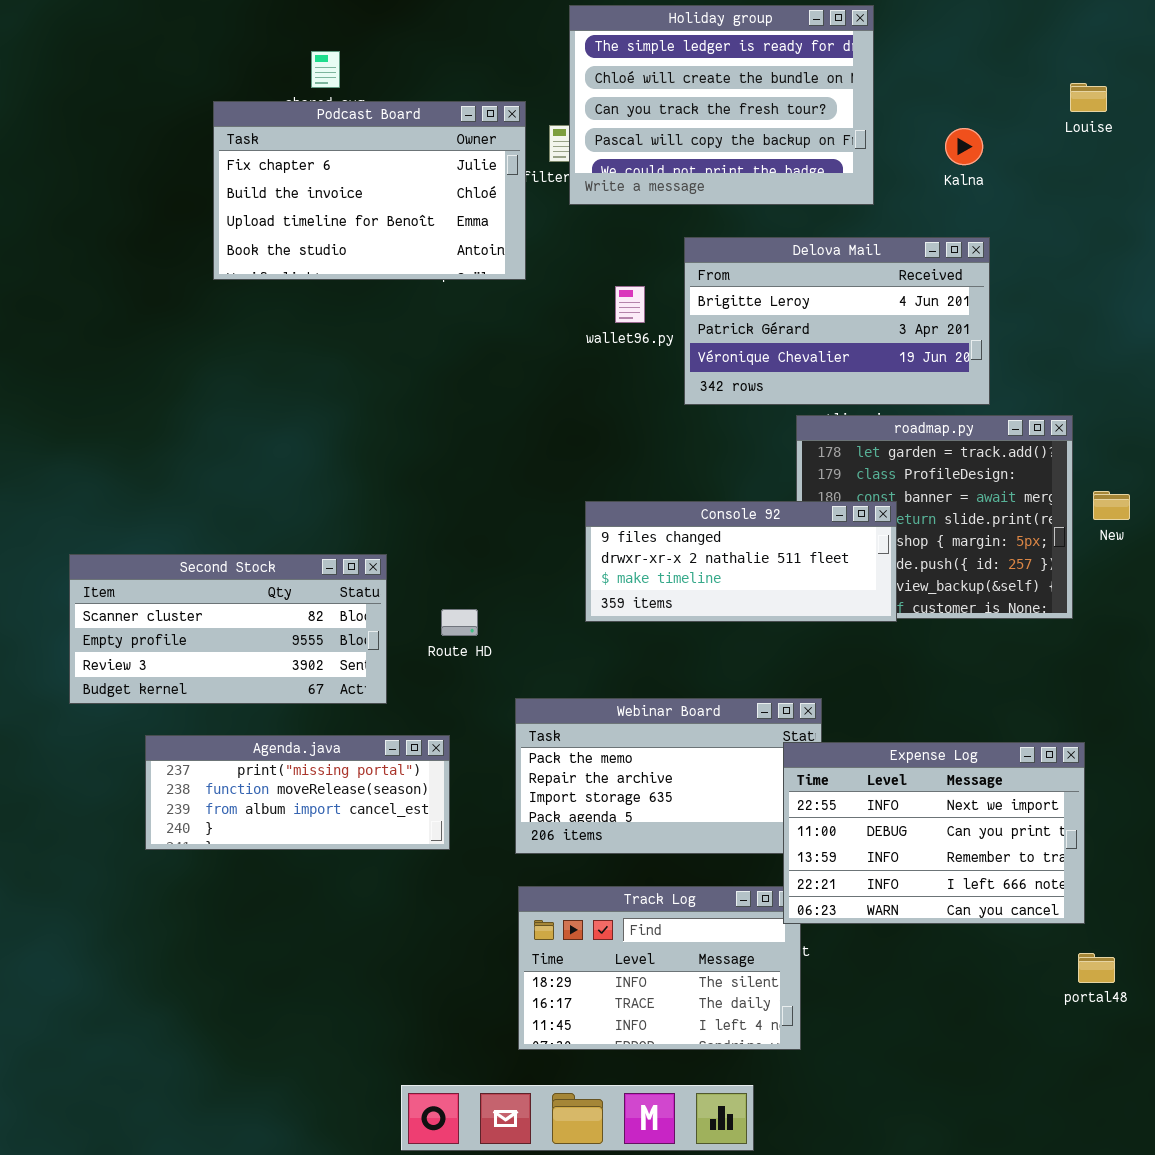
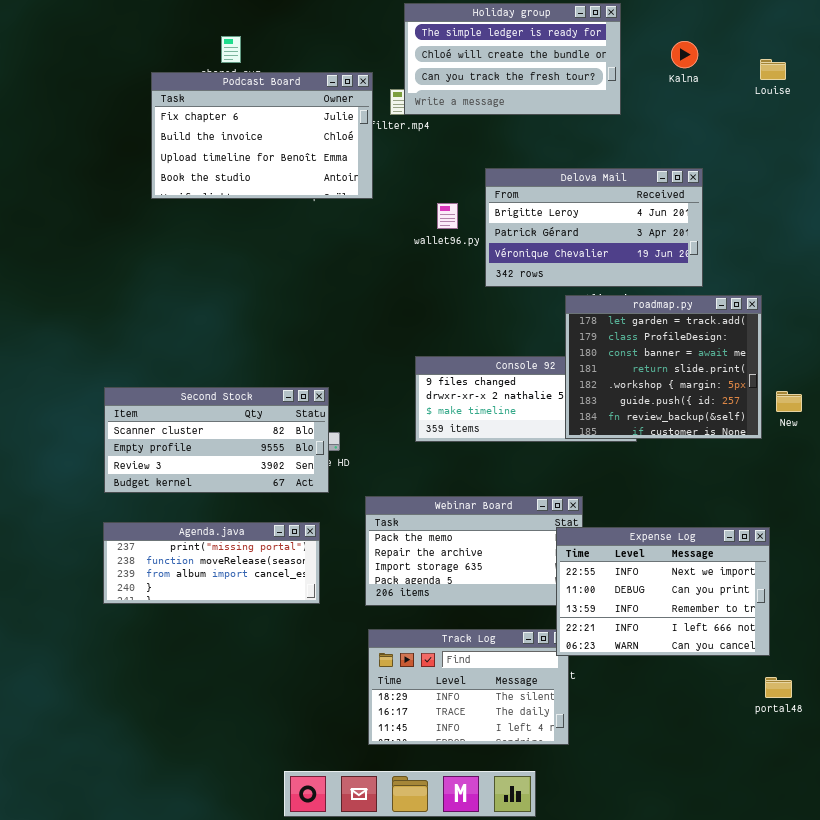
Holiday group: [569,5,874,205] -> [404,3,621,115], resized
Kalna: [945,128,983,165] -> [671,41,698,68], moved
roadmap.py: [796,415,1073,619] -> [565,295,762,439], raised
New: [1093,491,1130,520] -> [776,391,802,412], moved
Second Stock: [69,554,387,704] -> [104,387,329,493], moved

